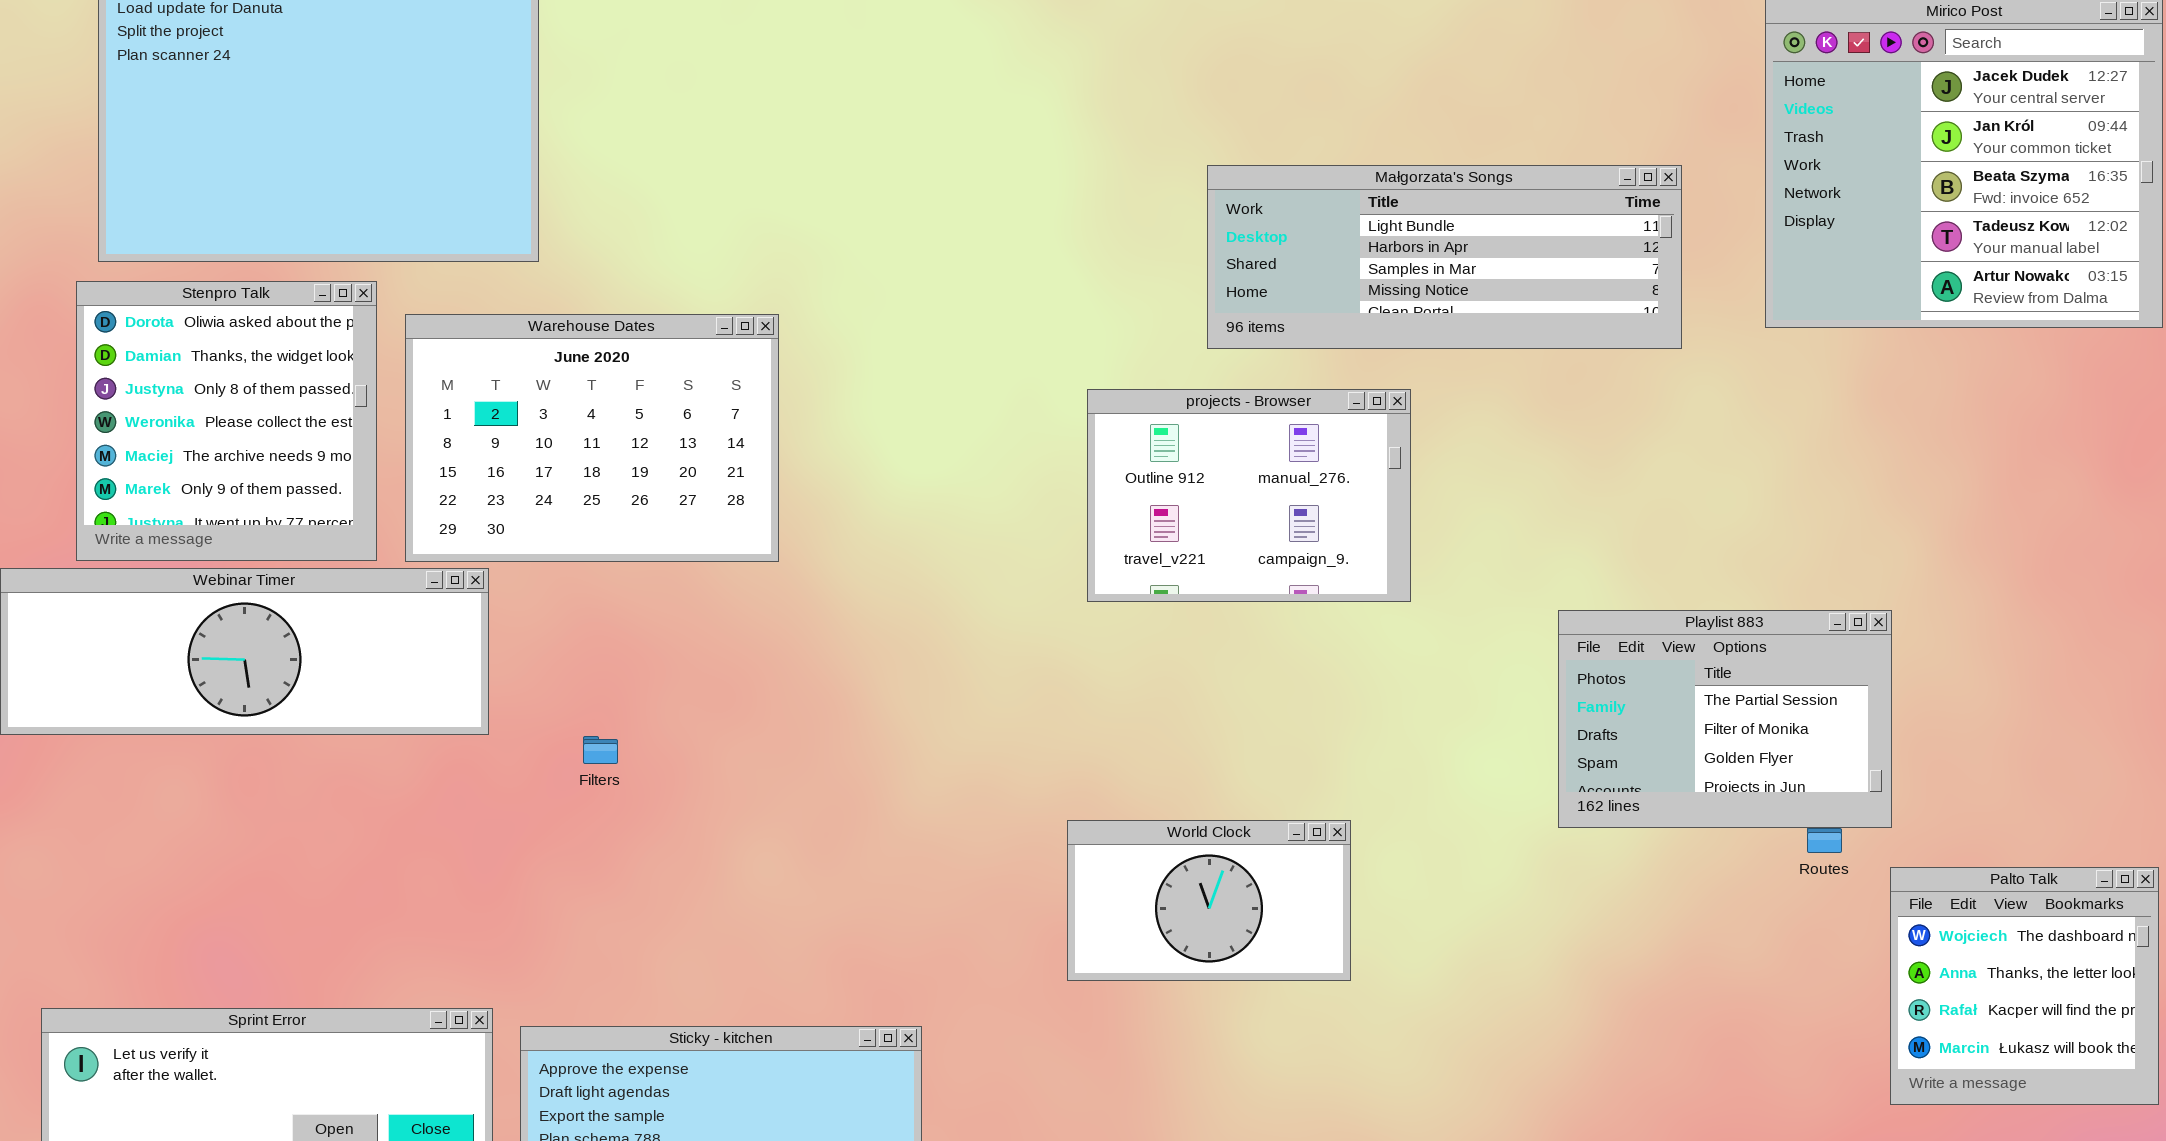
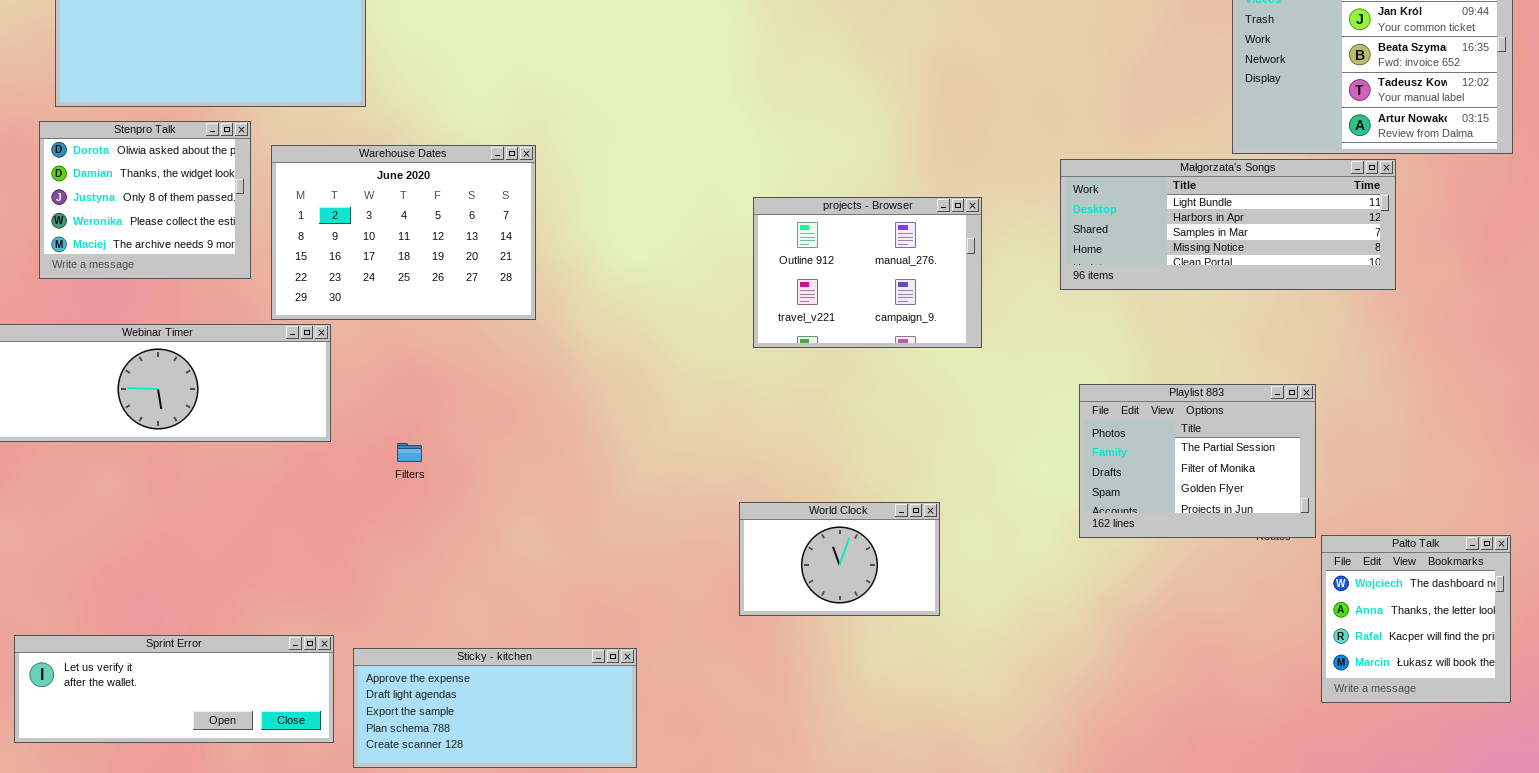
Małgorzata's Songs: [1207,165,1682,349] -> [1060,159,1396,290], moved
Stenpro Talk: [76,281,377,561] -> [39,121,251,279], resized
Playlist 883: [1558,610,1892,828] -> [1079,384,1316,538], moved

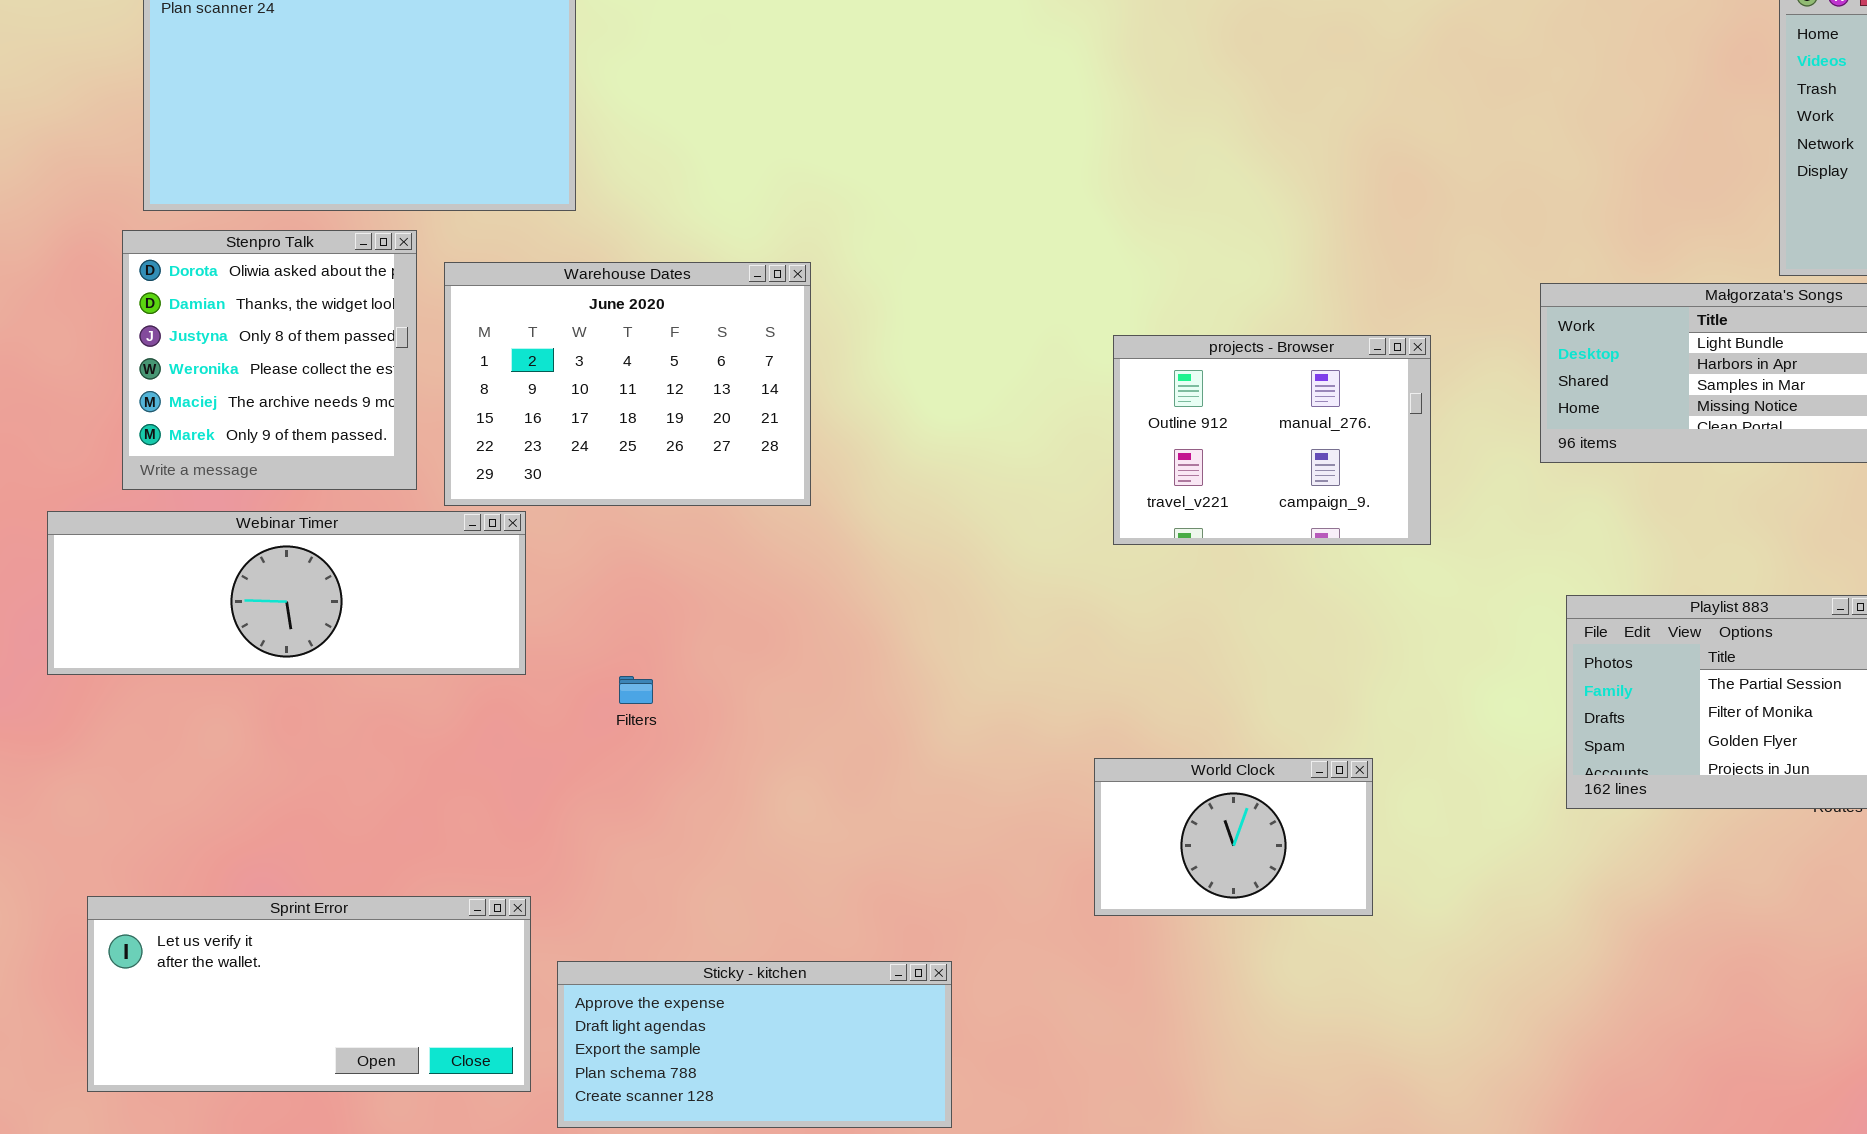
Stenpro Talk: [39,121,251,279] -> [122,230,417,490], resized
Sprint Error: [14,635,334,743] -> [87,896,531,1092], resized

